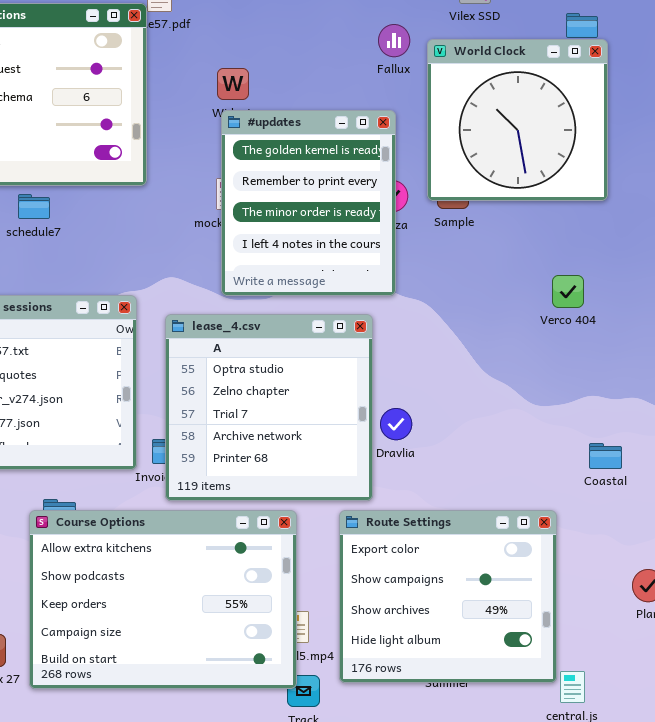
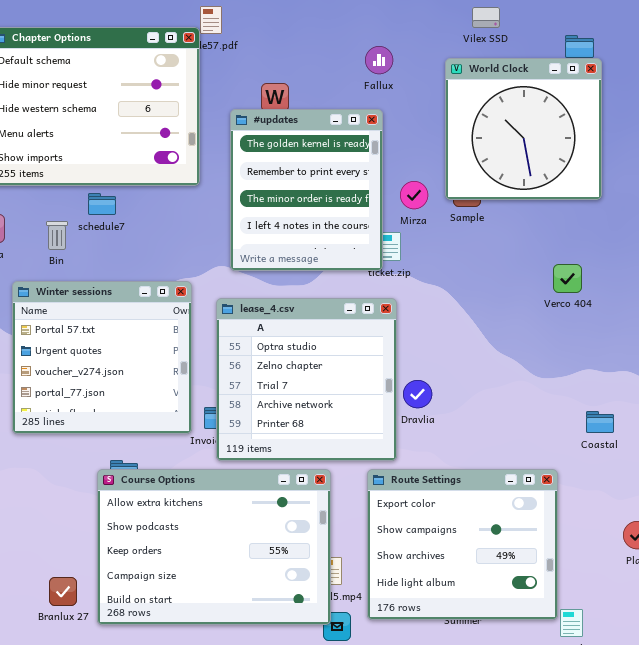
Fallux: [378,24,410,57] -> [365,46,393,74], moved
#updates: [221,110,396,296] -> [230,109,383,271], moved

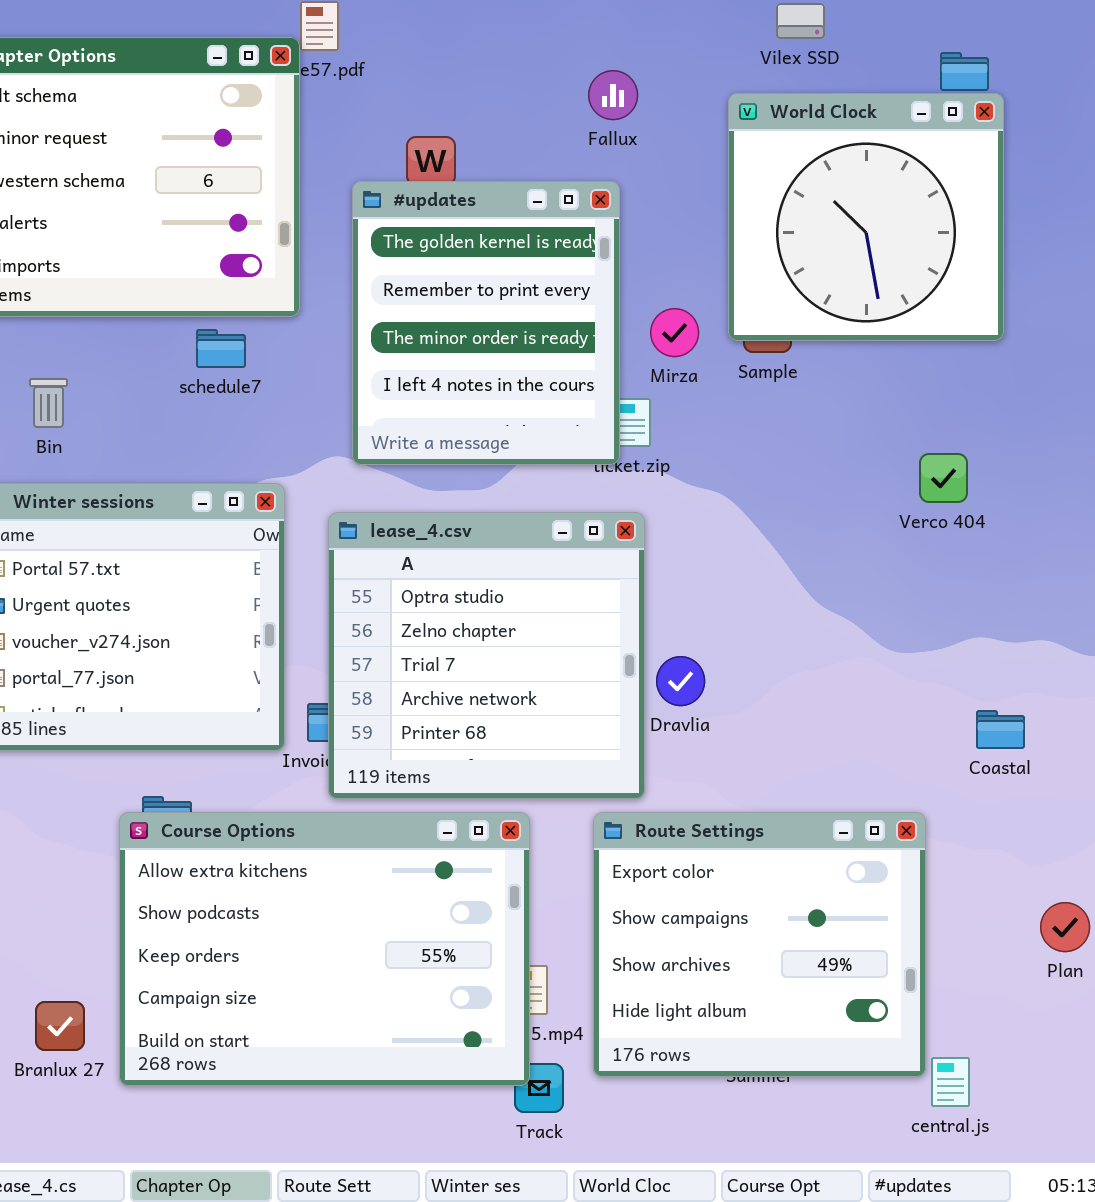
schedule7: [88,193,116,215] -> [196,329,246,368], moved

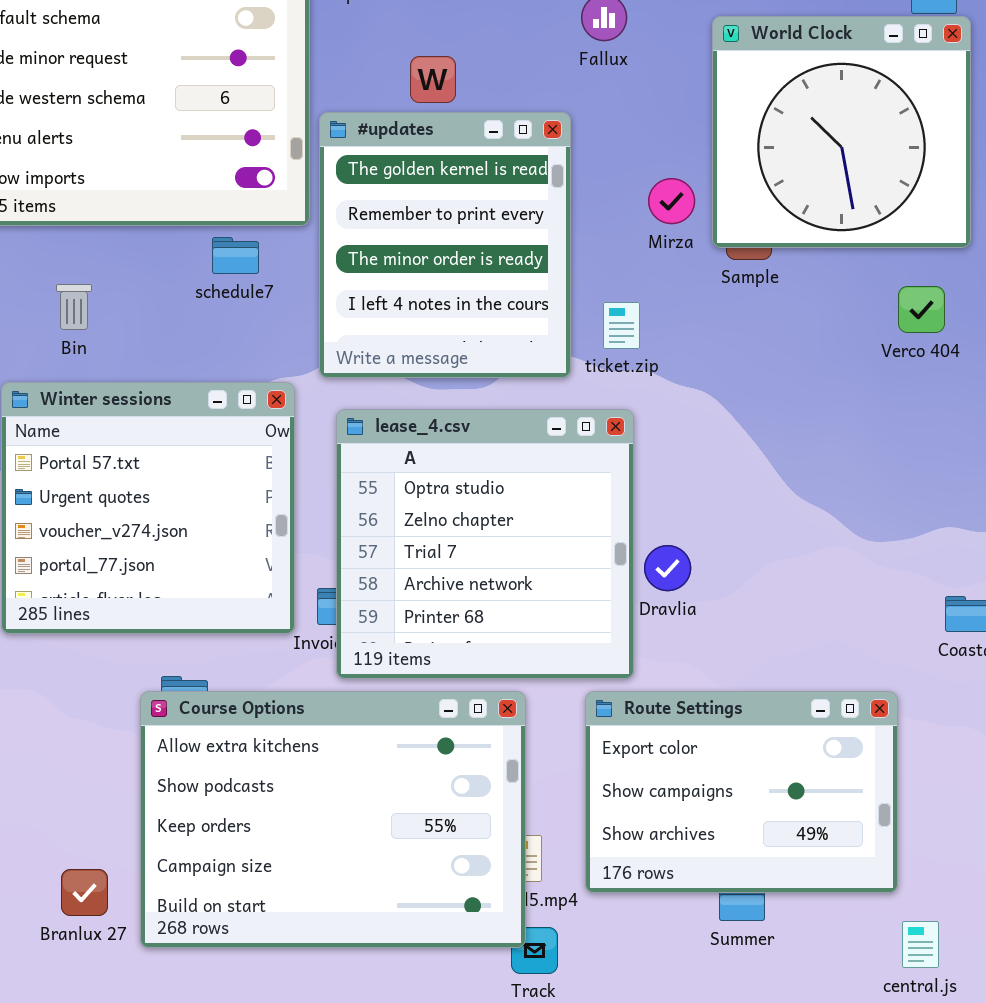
#updates: [352,181,620,465] -> [319,112,571,378], moved
Mirza: [650,308,699,357] -> [648,178,695,224], moved
Verco 404: [919,453,968,503] -> [898,286,945,333], moved
Route Settings: [593,812,926,1077] -> [585,691,898,893], resized

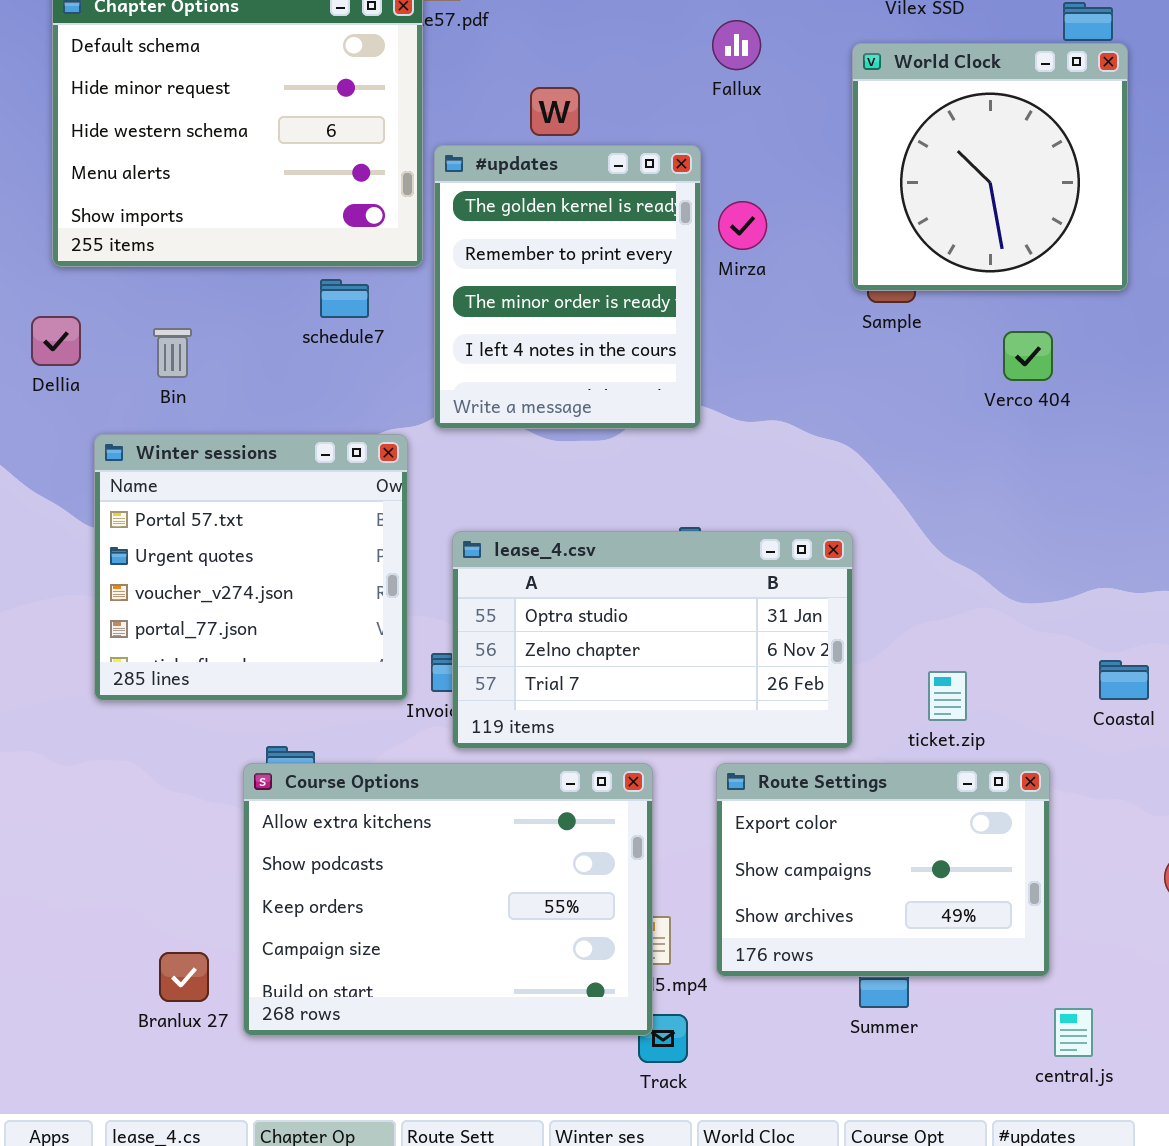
Mirza: [648,178,695,224] -> [718,201,767,250], moved
Verco 404: [898,286,945,333] -> [1003,331,1053,381], moved
ticket.zip: [603,302,640,349] -> [928,671,967,721], moved
lease_4.csv: [336,409,634,679] -> [452,531,853,749], resized

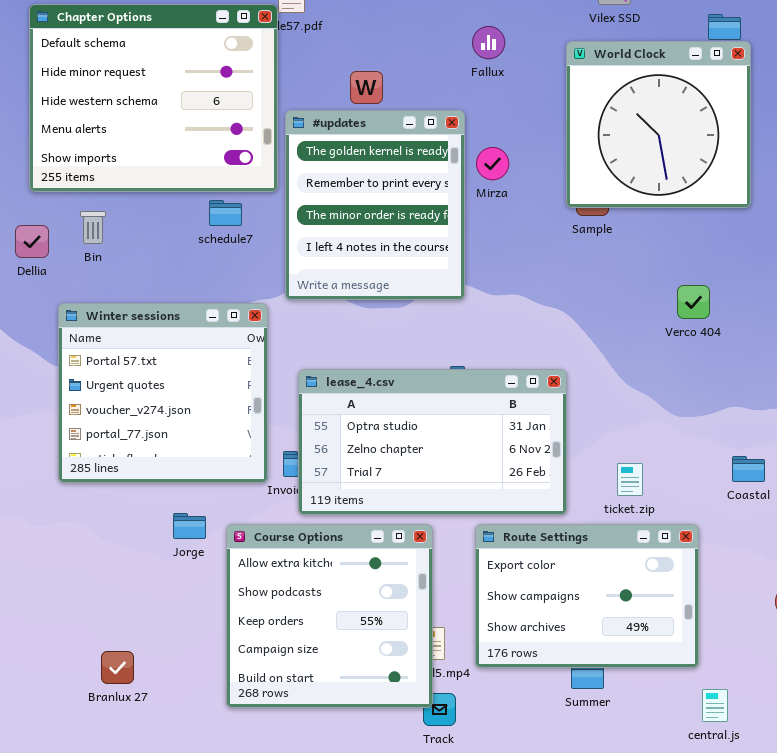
Bin: [153,328,192,378] -> [80,211,106,244], moved
Verco 404: [1003,331,1053,381] -> [677,285,710,319], moved
Course Options: [243,763,653,1036] -> [226,524,433,708], resized

